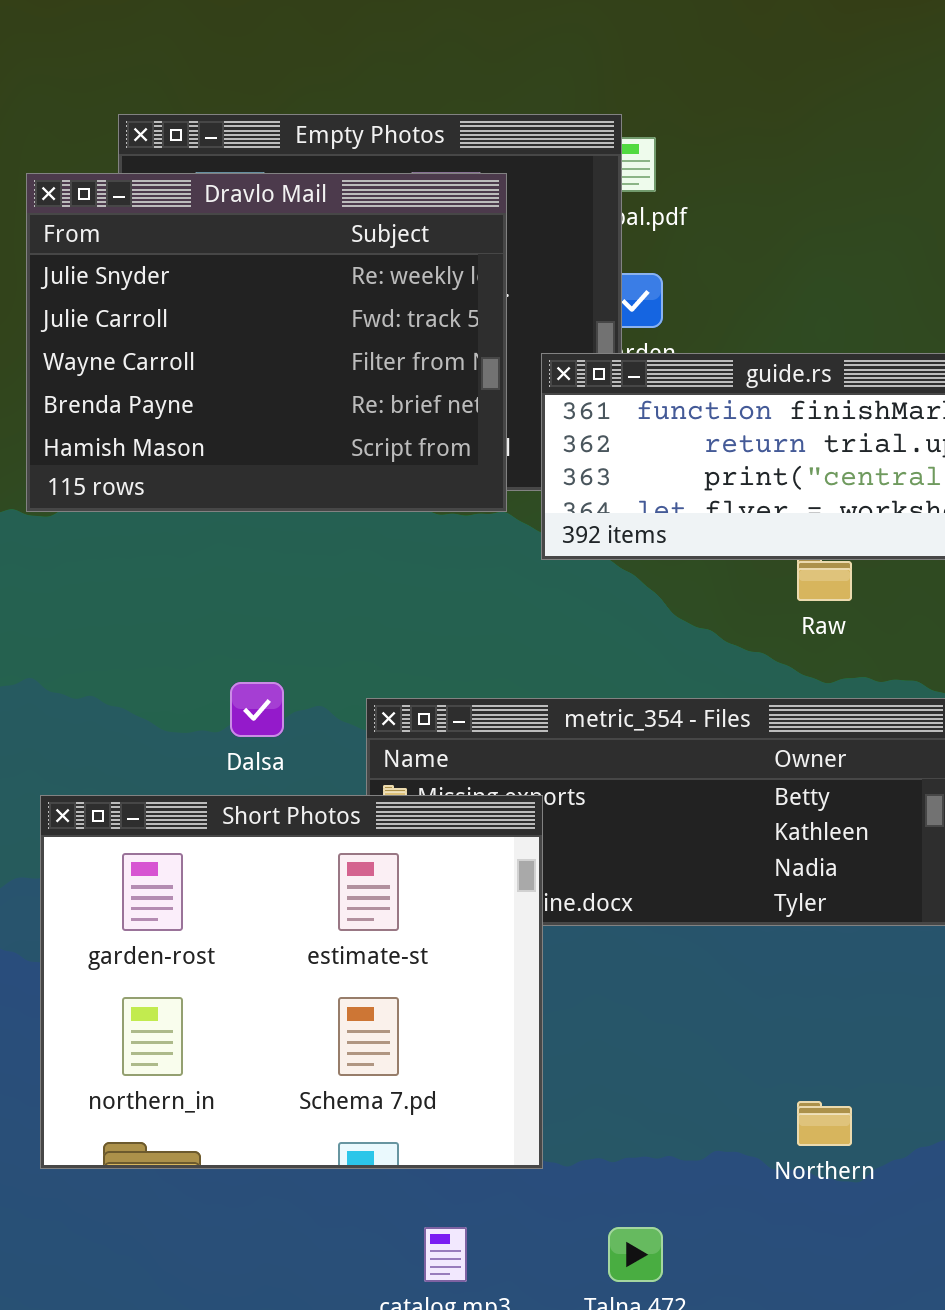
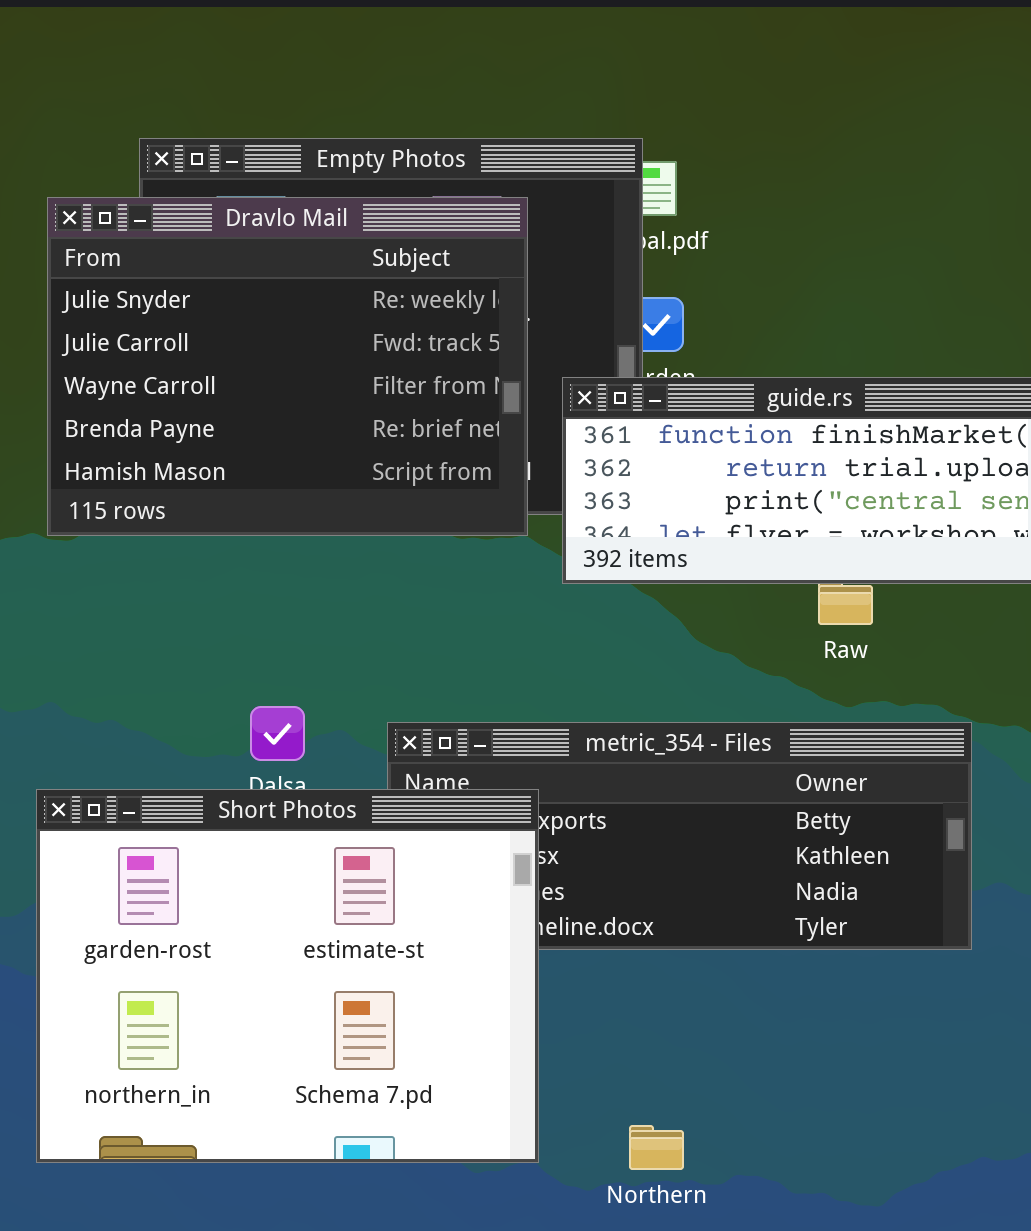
Short Photos: [40,795,543,1169] -> [36,789,539,1163], moved
Northern: [797,1101,852,1146] -> [629,1125,684,1170], moved

